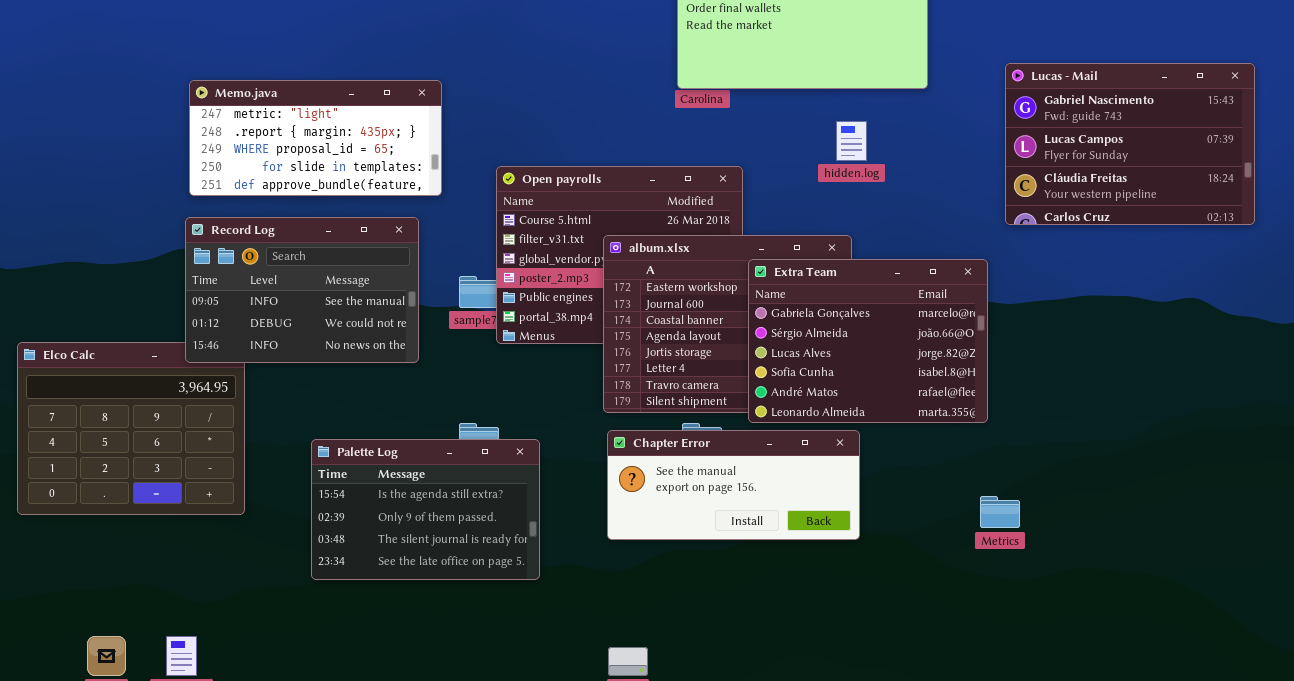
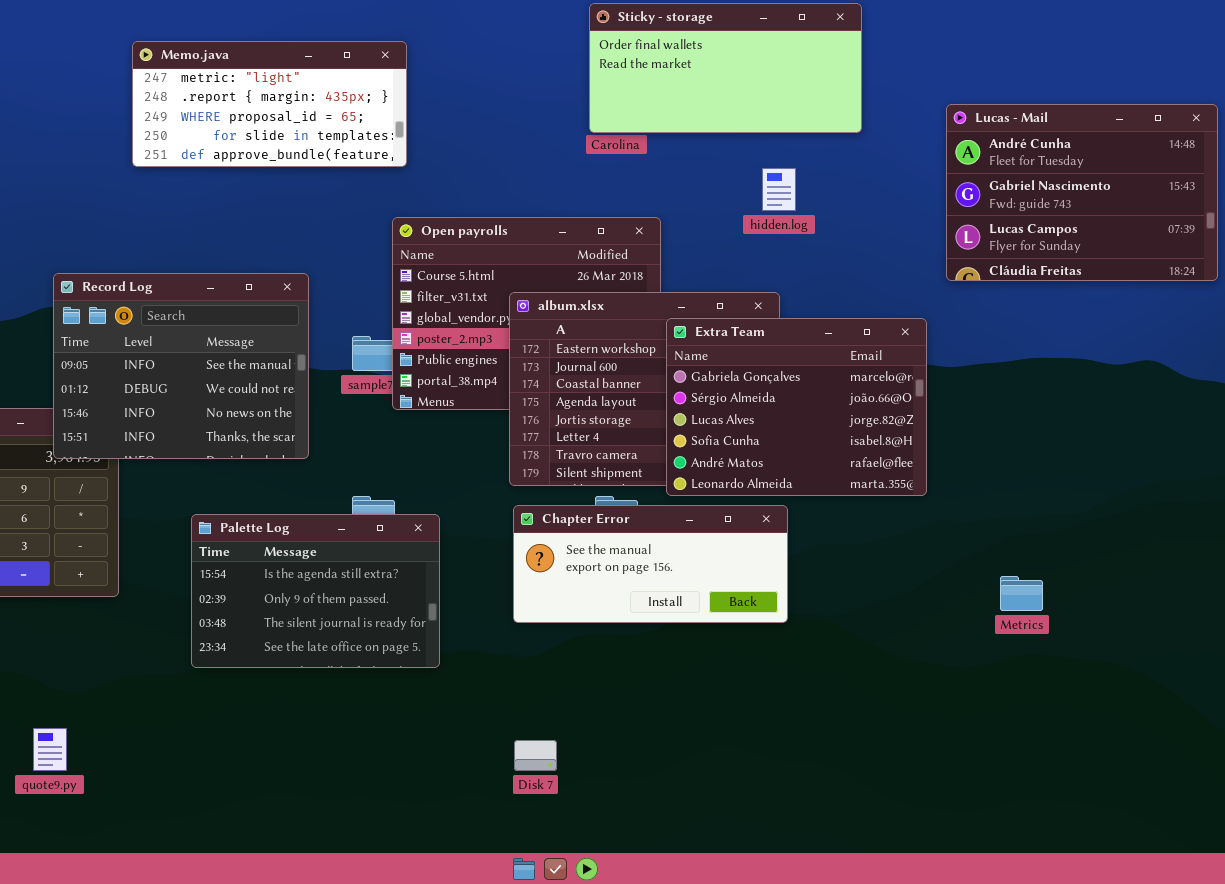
Lucas - Mail: [1005,63,1255,225] -> [946,104,1218,281], scrolled up 1 row
Memo.java: [189,80,442,196] -> [132,41,407,167], moved
Record Log: [185,217,419,363] -> [53,273,309,459], resized
Metrics: [980,496,1020,528] -> [1000,576,1043,611], moved

